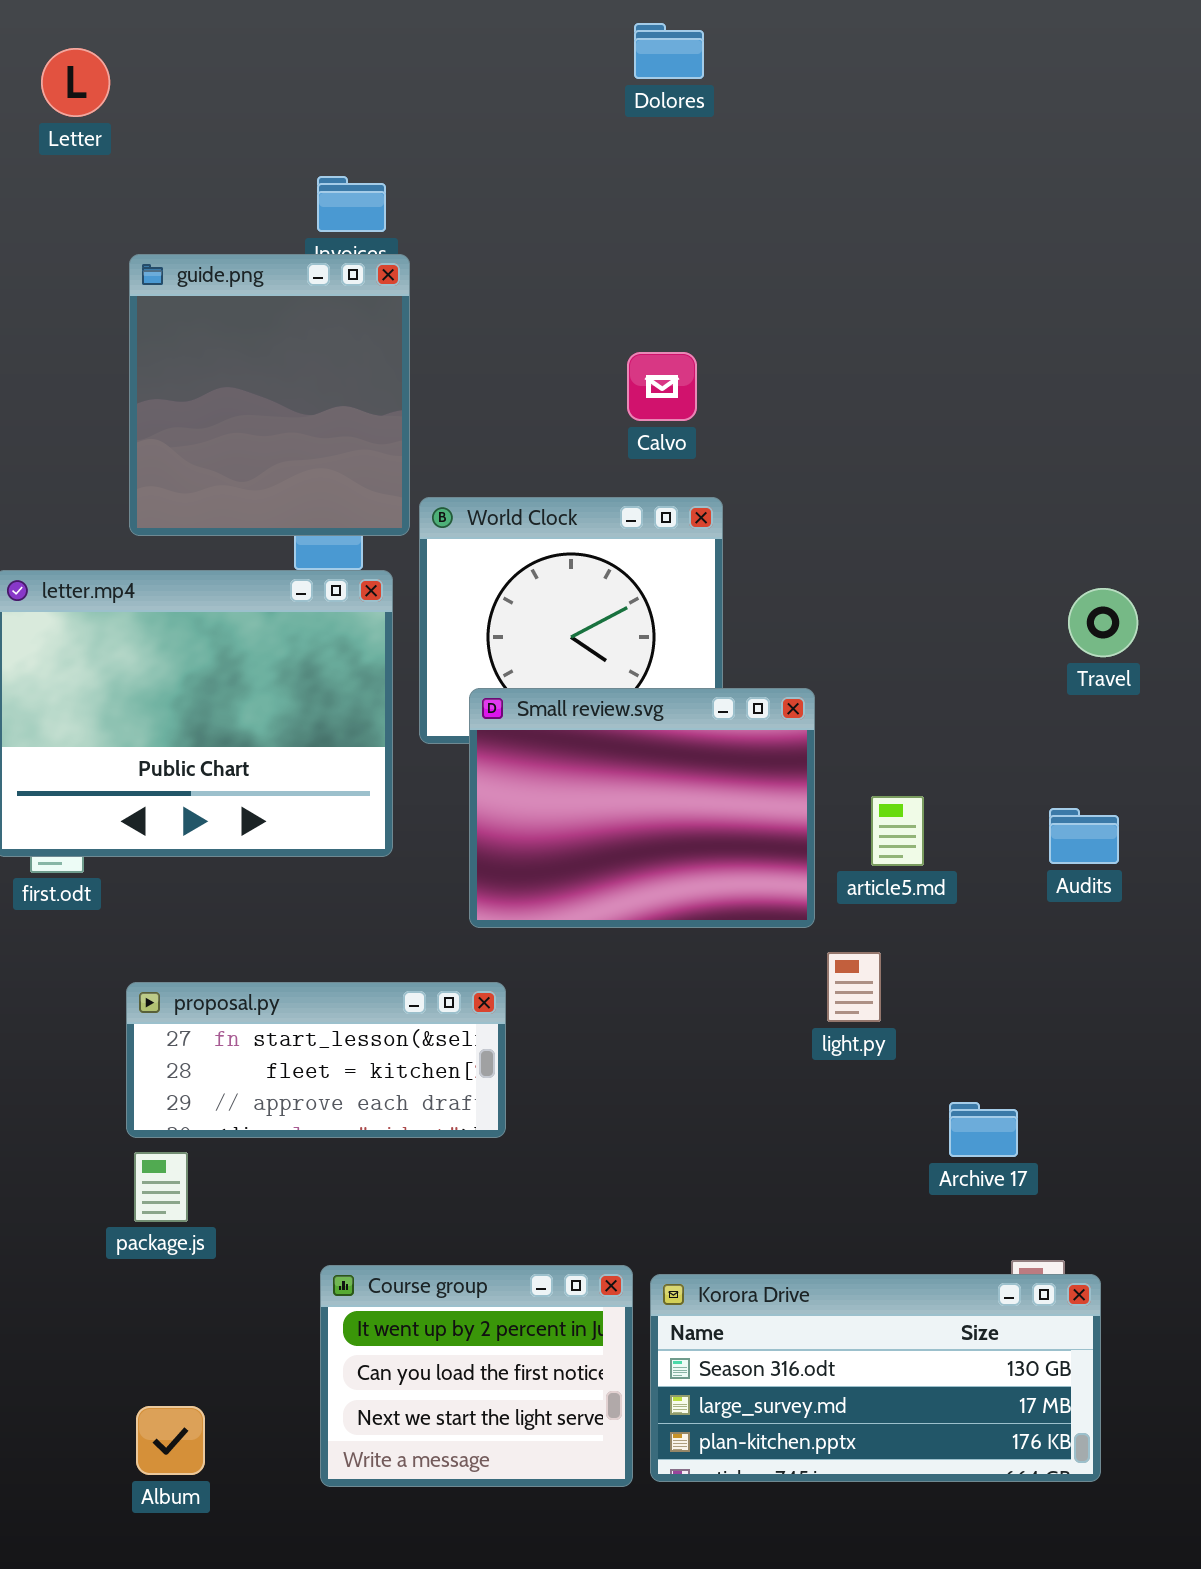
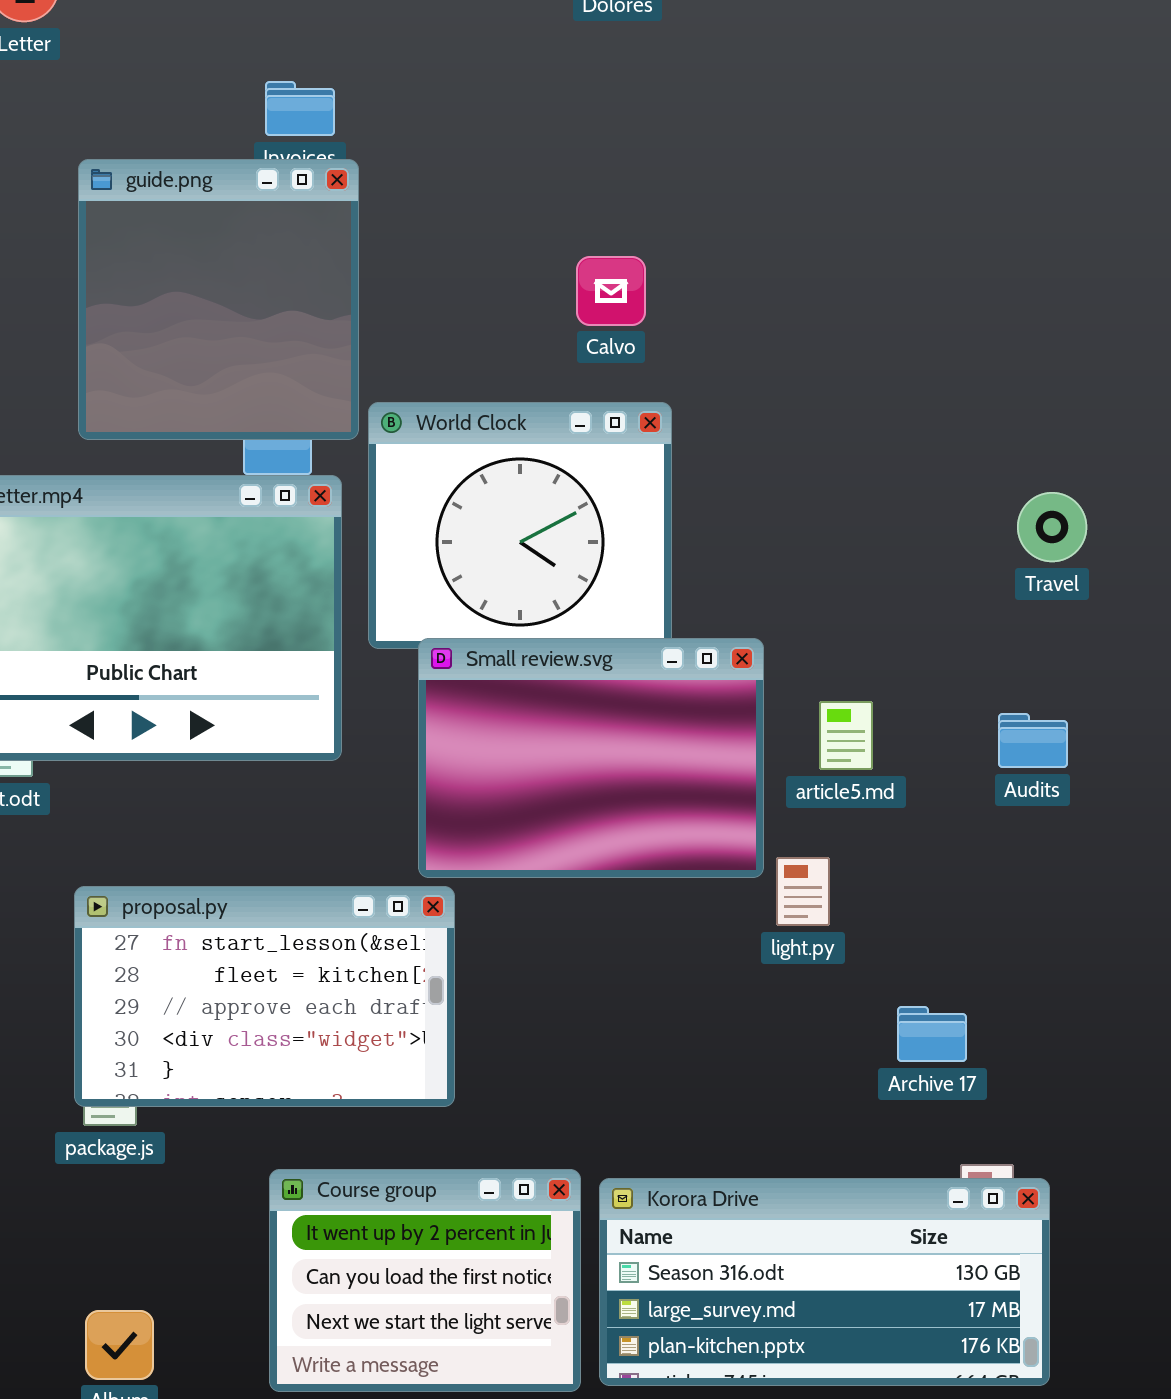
Small review.svg: [469,688,815,928] -> [418,638,764,878], moved
proposal.py: [126,982,506,1138] -> [74,886,455,1107], resized

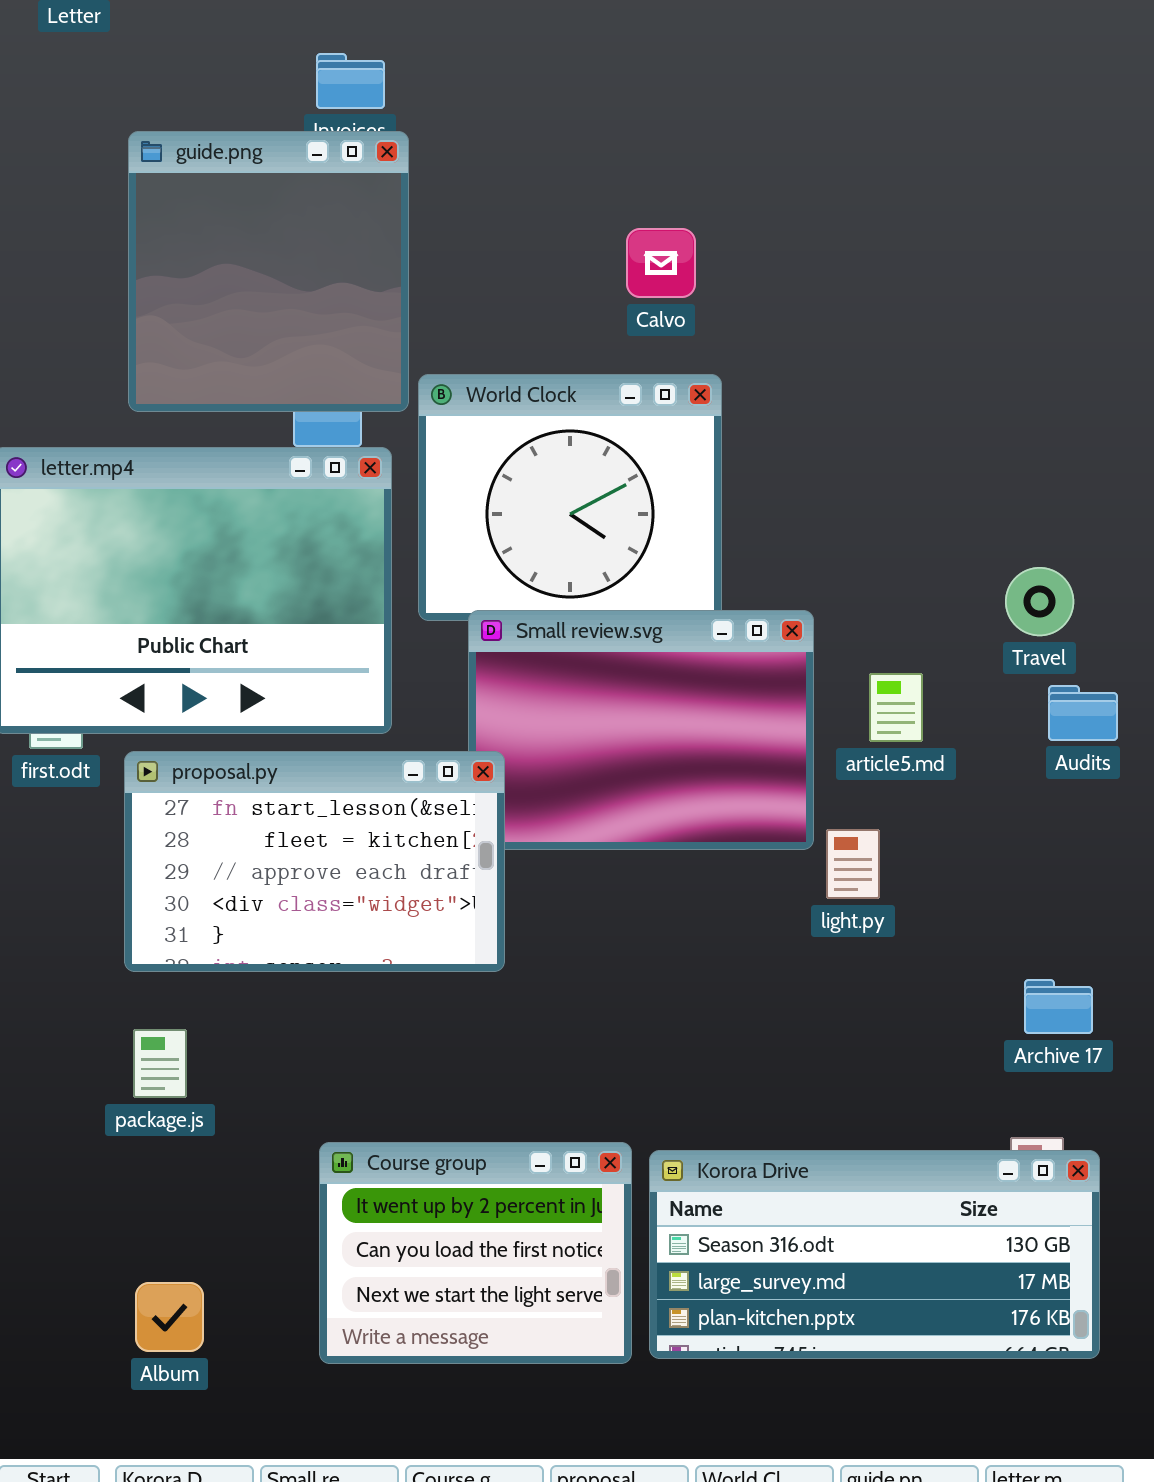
Travel: [1017,492,1087,562] -> [1005,567,1074,636], moved
proposal.py: [74,886,455,1107] -> [124,751,505,972], moved
Archive 17: [897,1006,967,1062] -> [1024,979,1093,1034], moved

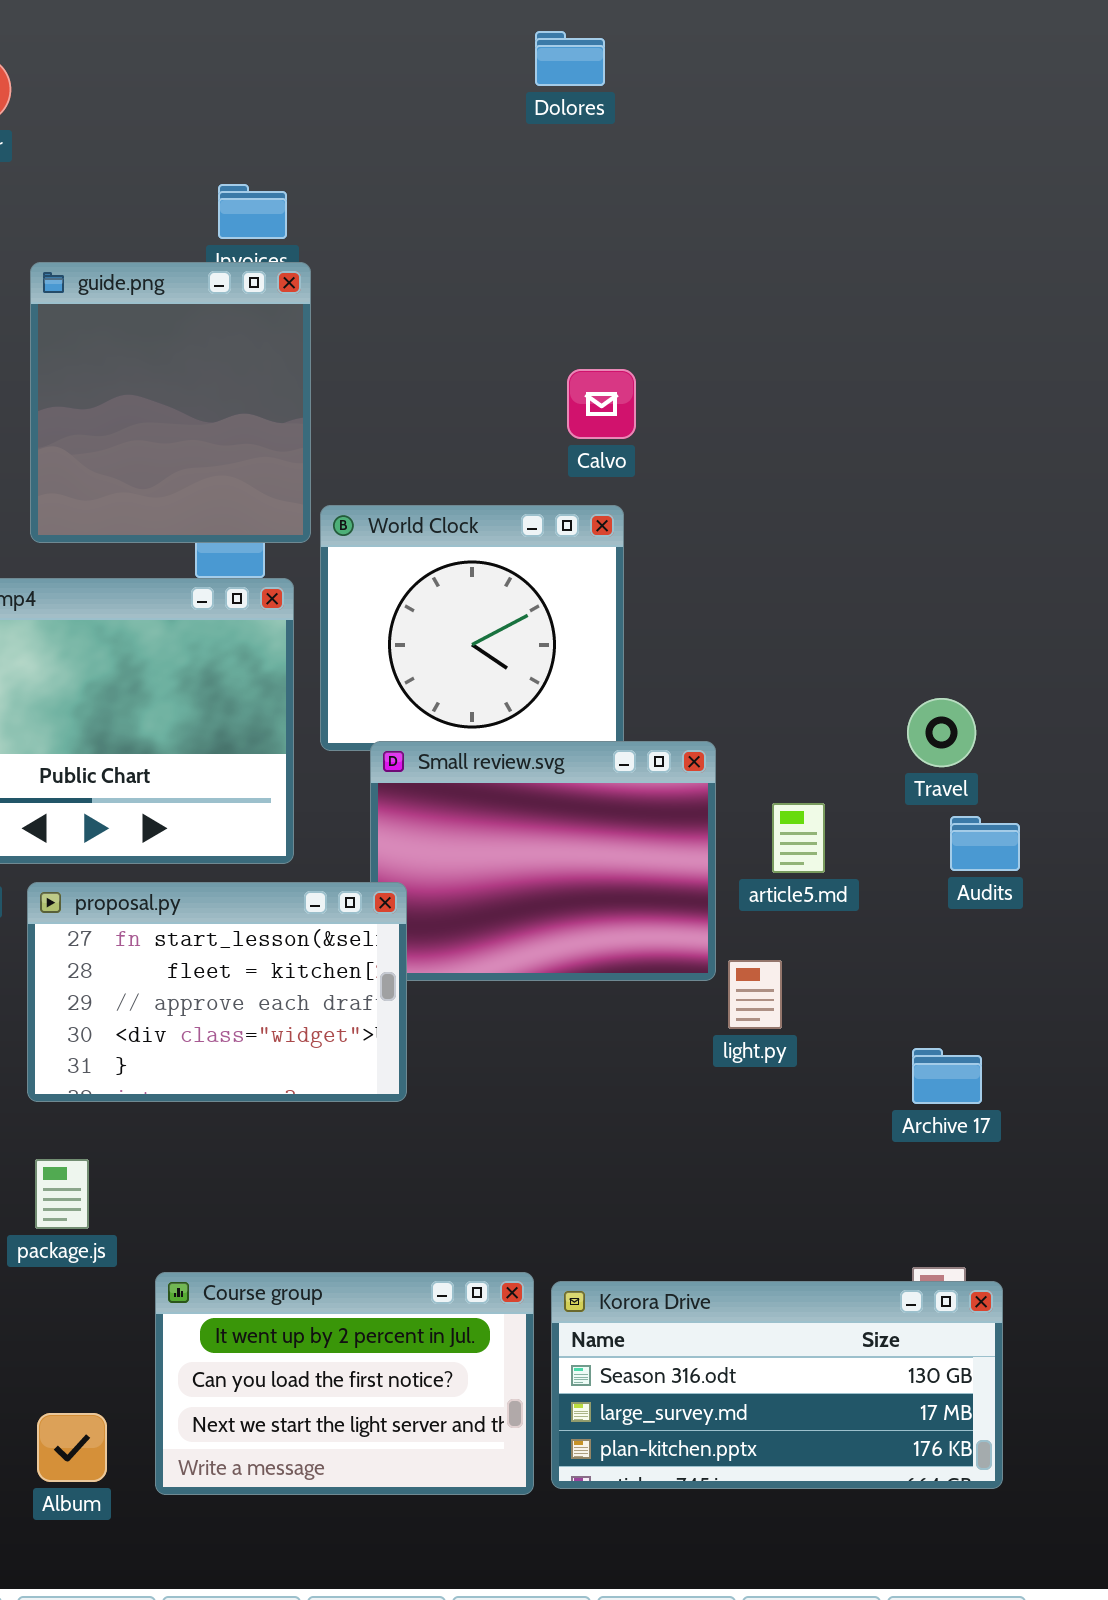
Calvo: [626,228,696,298] -> [567,369,636,439], moved
Archive 17: [1024,979,1093,1034] -> [912,1048,982,1104], moved
Course group: [319,1142,632,1364] -> [155,1272,534,1495], resized

